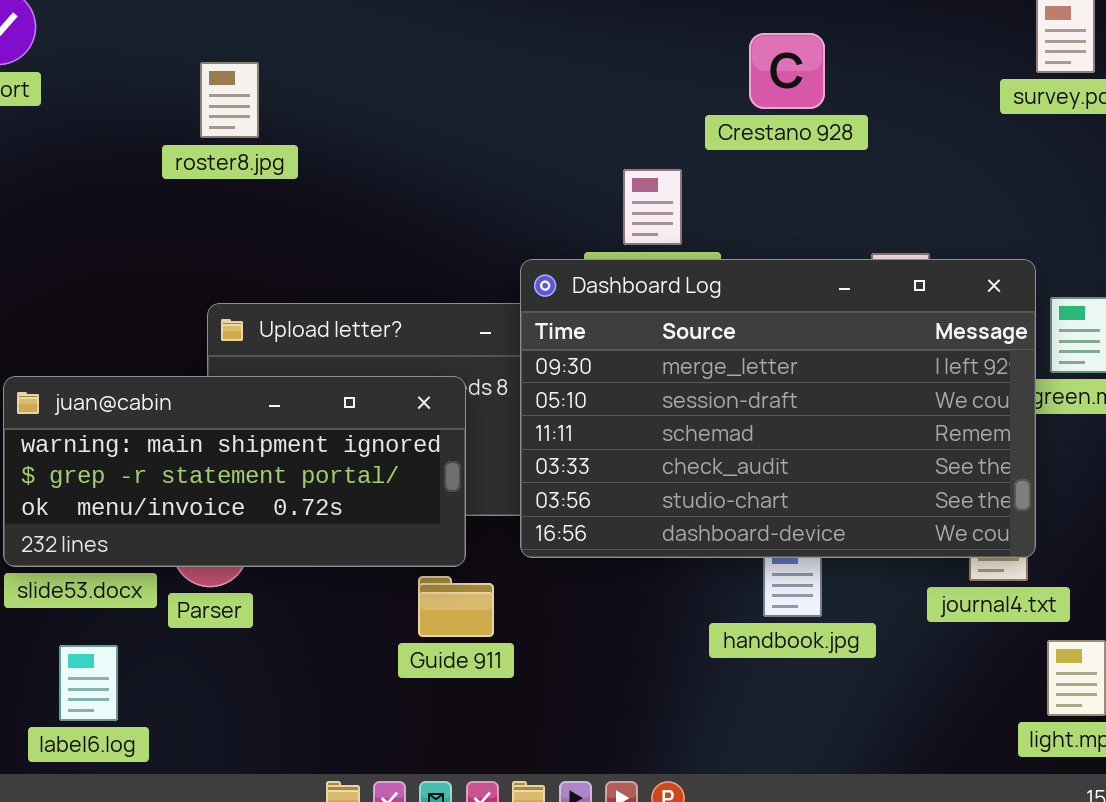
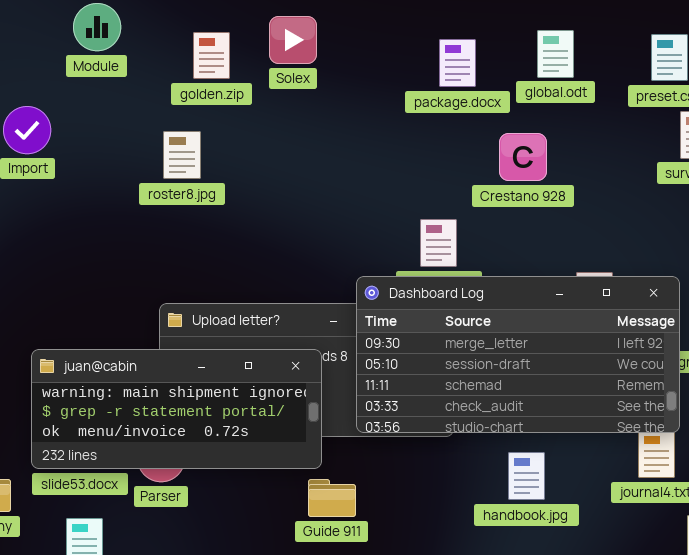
roster8.jpg: [200,62,259,138] -> [163,131,201,179], moved
Dashboard Log: [520,259,1036,558] -> [356,276,680,433], resized
Guide 911: [418,576,494,637] -> [308,479,356,517], moved

